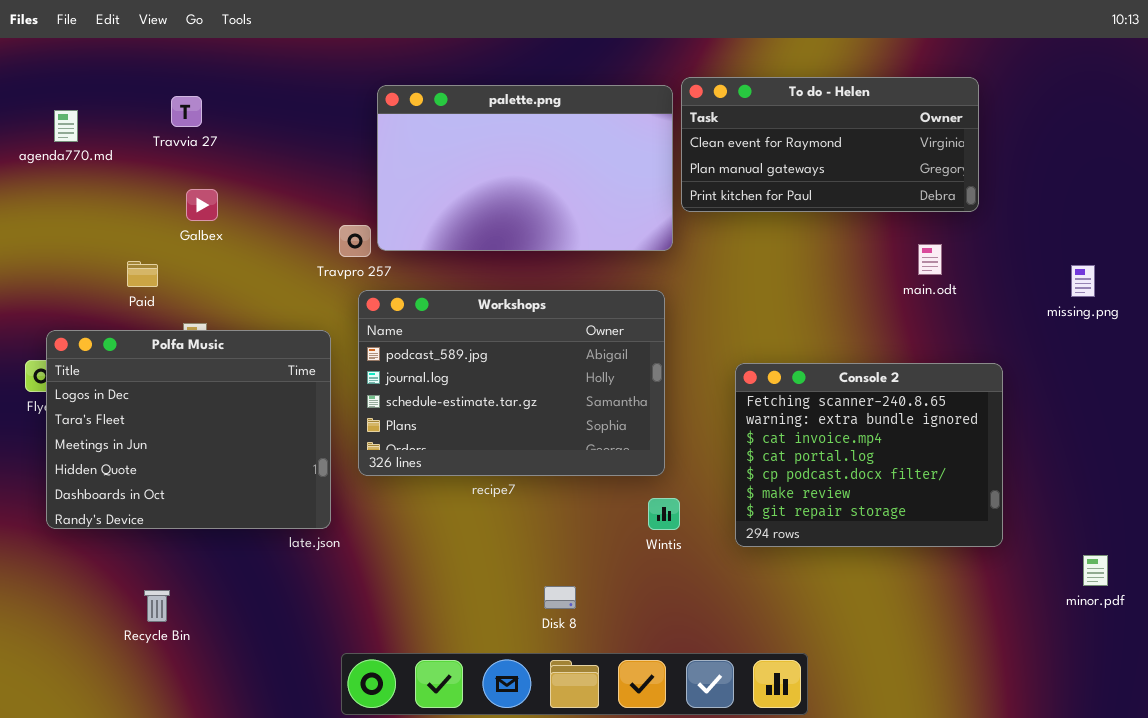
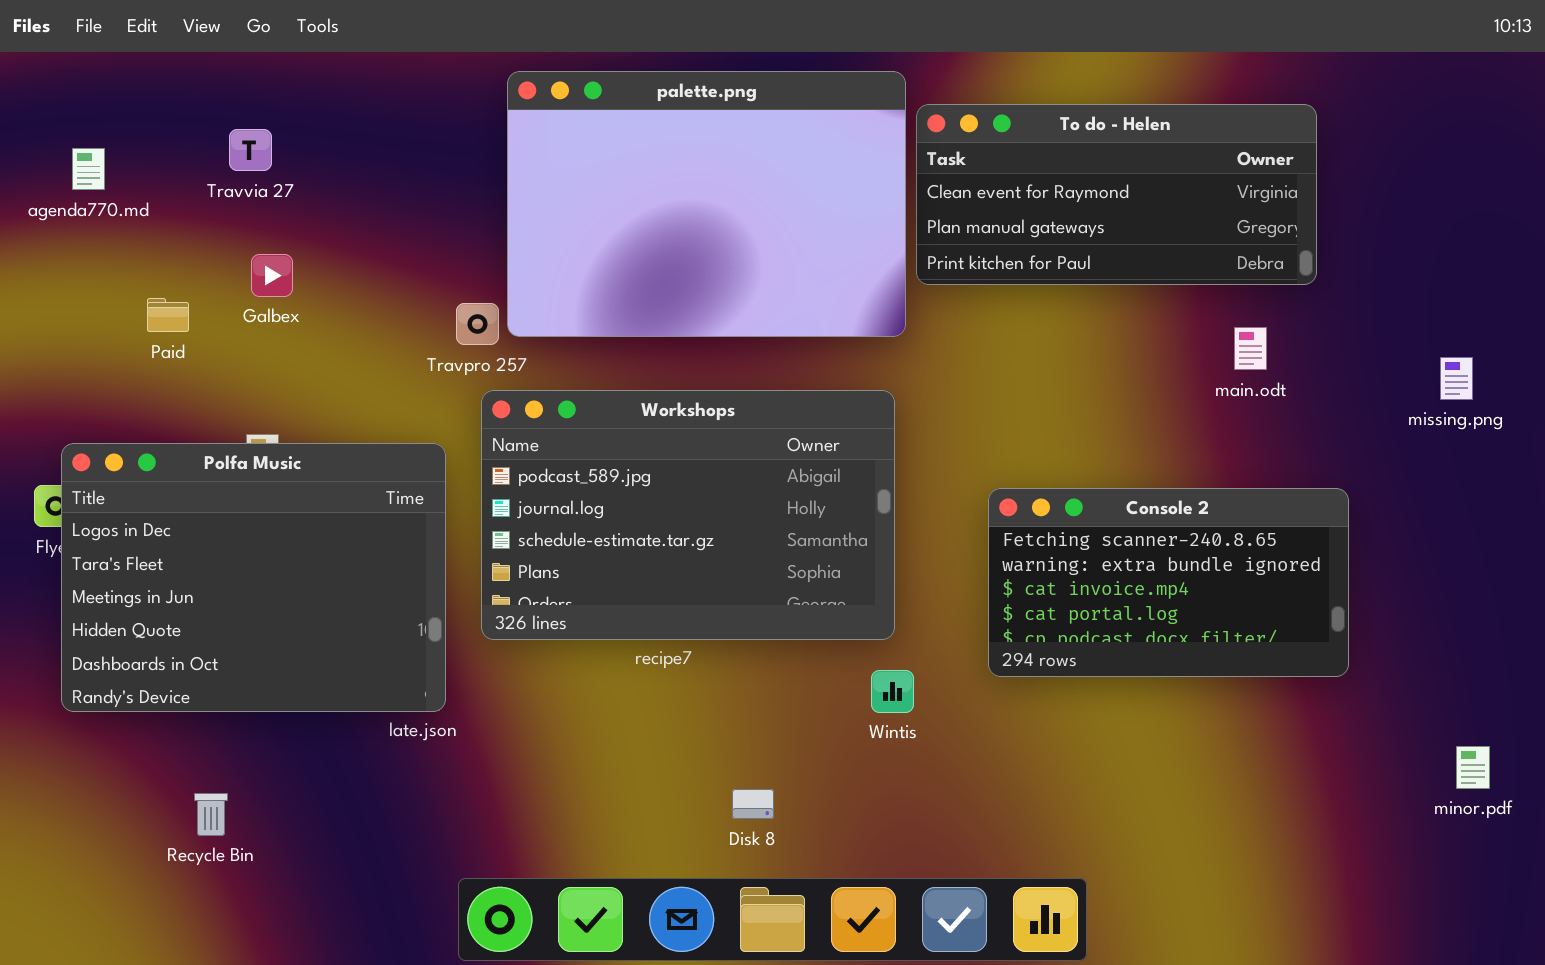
palette.png: [377,85,673,251] -> [507,71,906,337], resized
Paid: [127,261,158,287] -> [147,298,189,332], moved
Console 2: [735,363,1003,547] -> [988,488,1349,677], resized

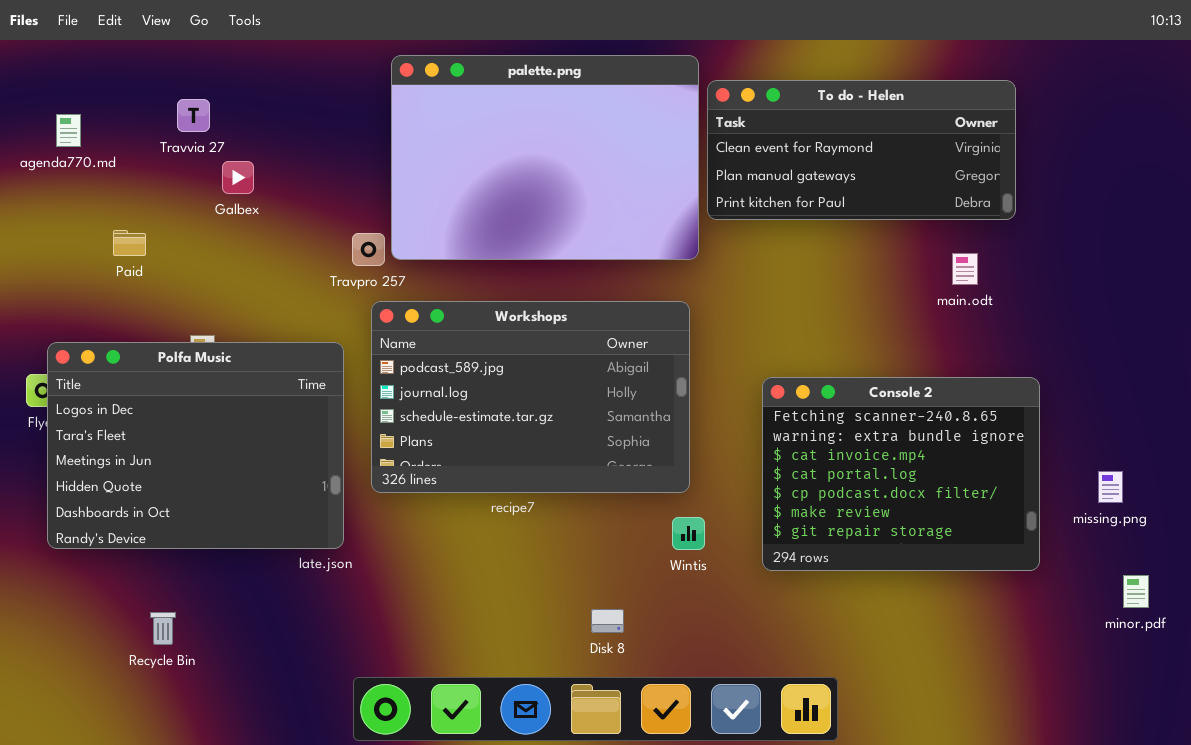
Galbex: [251,254,293,297] -> [222,161,254,194], moved
missing.png: [1440,357,1473,400] -> [1098,471,1123,503], moved
Console 2: [988,488,1349,677] -> [762,377,1040,571], resized
Disk 8: [732,789,774,819] -> [591,609,624,633], moved

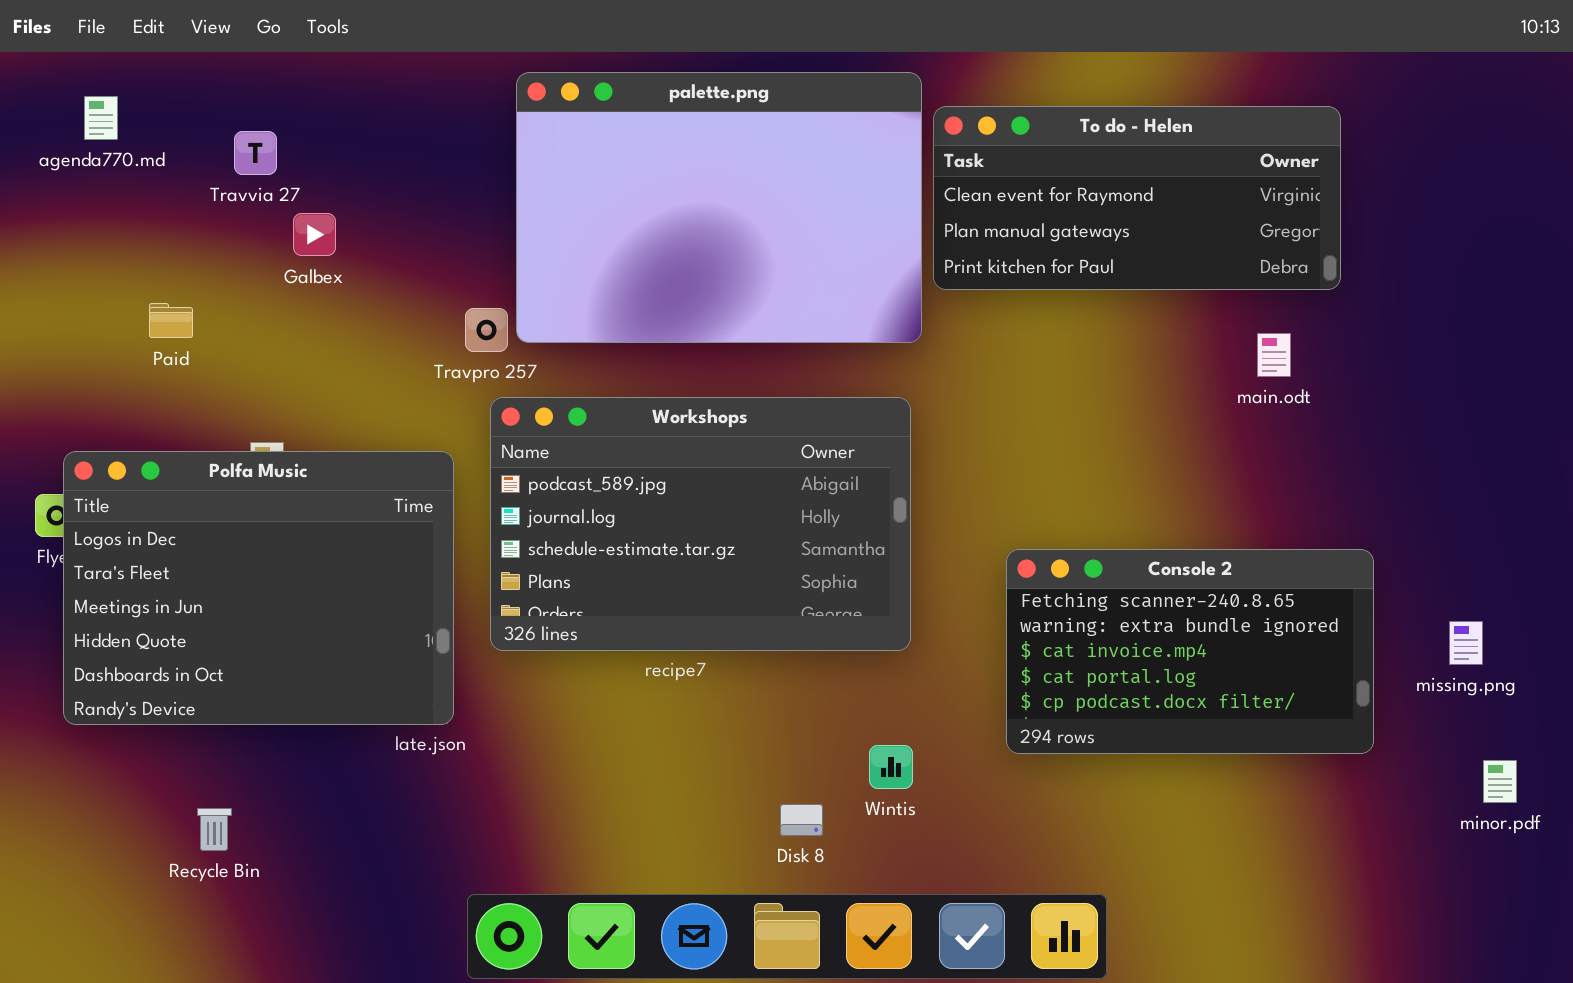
agenda770.md: [56,114,81,147] -> [84,96,118,140], moved
Console 2: [762,377,1040,571] -> [1006,549,1374,754], resized
Wintis: [672,517,705,550] -> [869,745,913,789], moved

